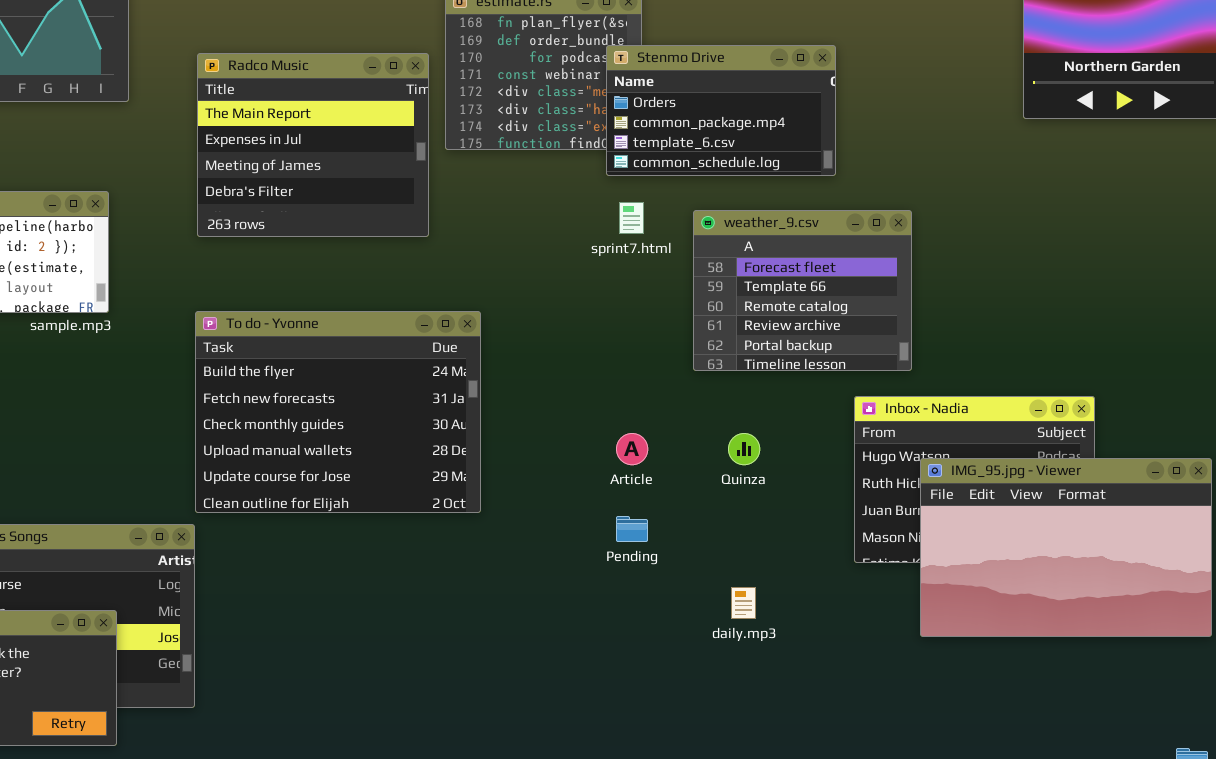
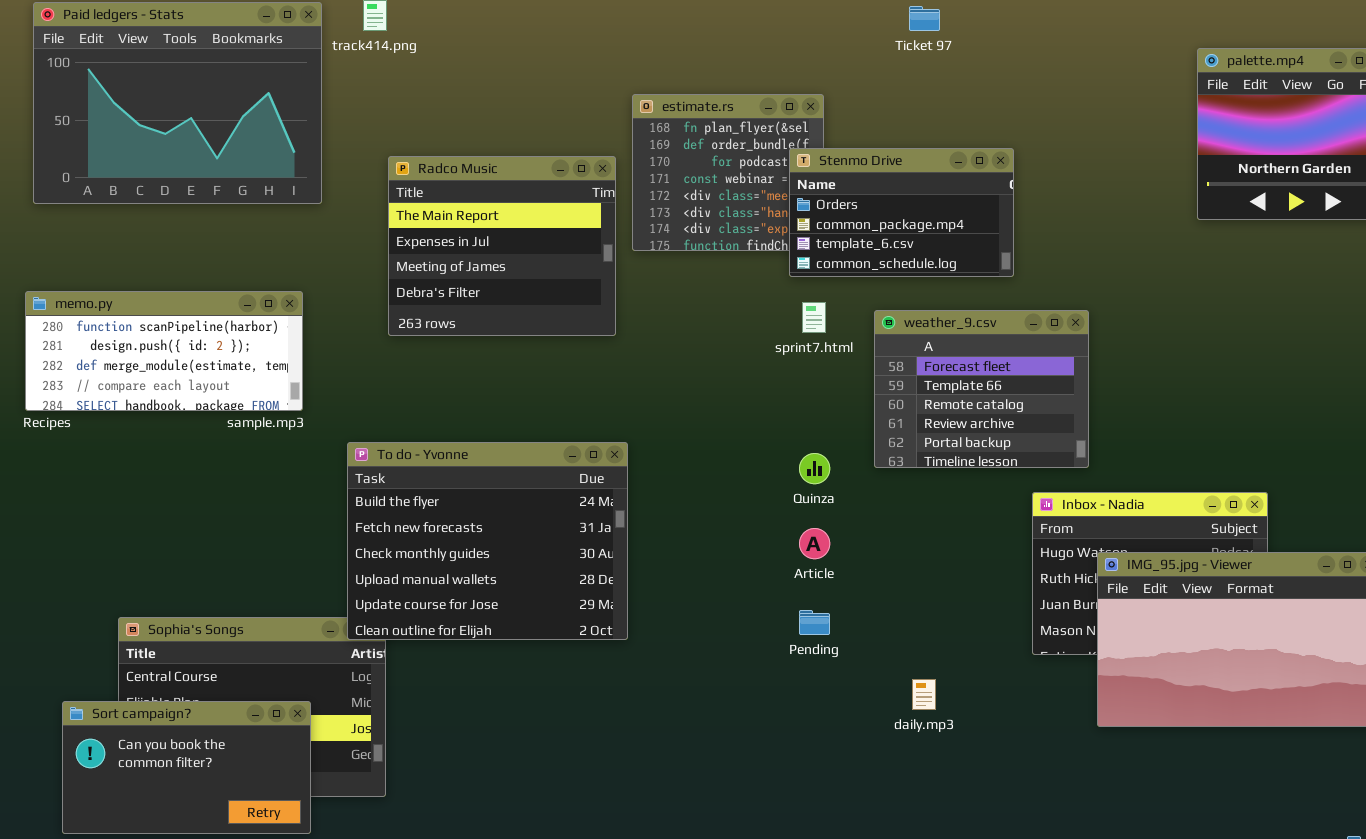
To do - Yvonne: [195,311,481,513] -> [347,442,628,640], moved
Quinza: [728,433,760,465] -> [799,453,830,484], moved

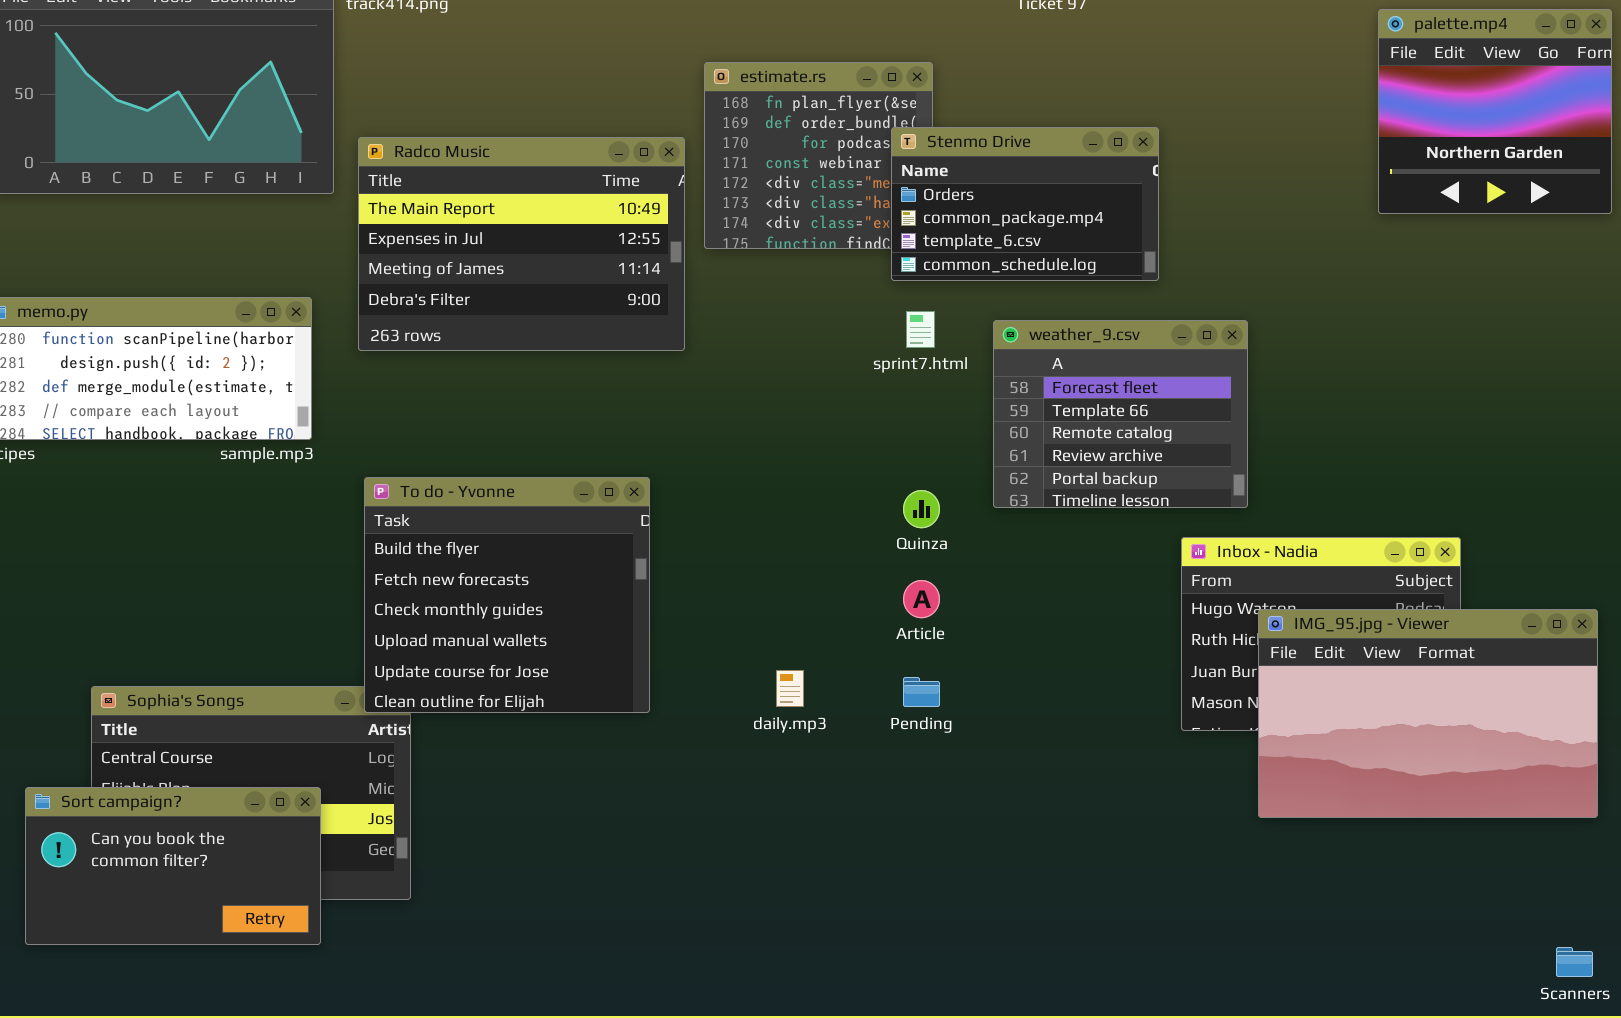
Radco Music: [388,156,616,336] -> [358,137,685,351], resized
To do - Yvonne: [347,442,628,640] -> [364,477,650,713], resized
daily.mp3: [912,679,936,710] -> [776,670,804,707], moved

